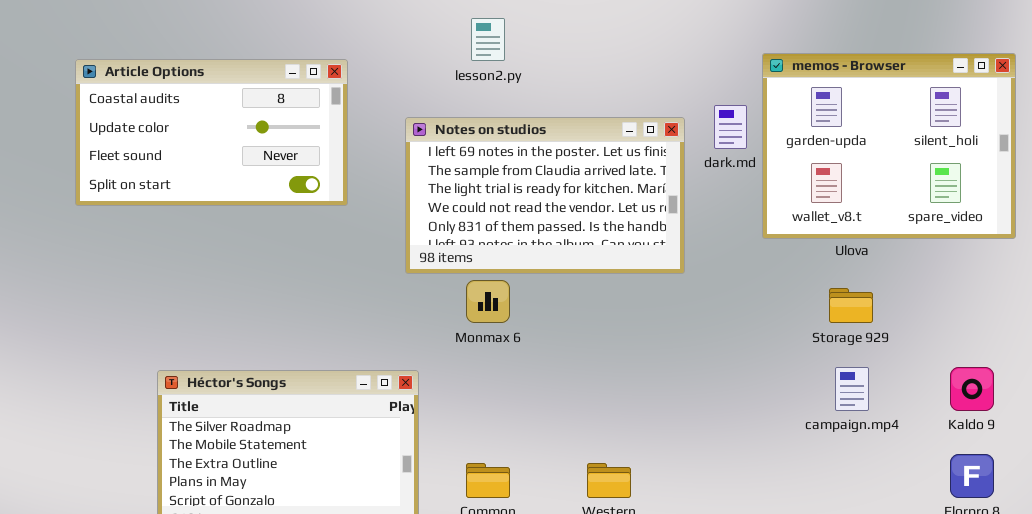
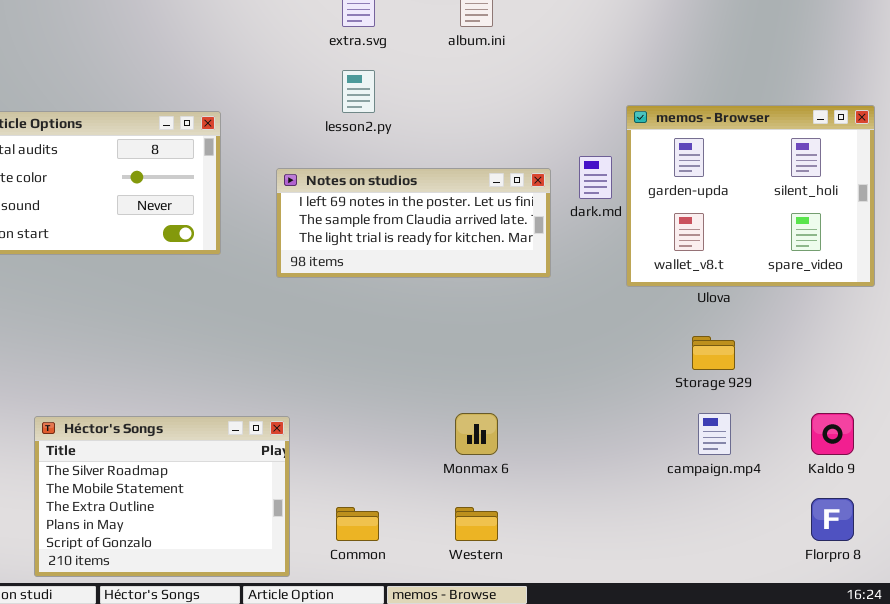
Notes on studios: [405,117,685,274] -> [276,168,551,278], resized
Monmax 6: [466,280,510,323] -> [455,413,498,455], moved

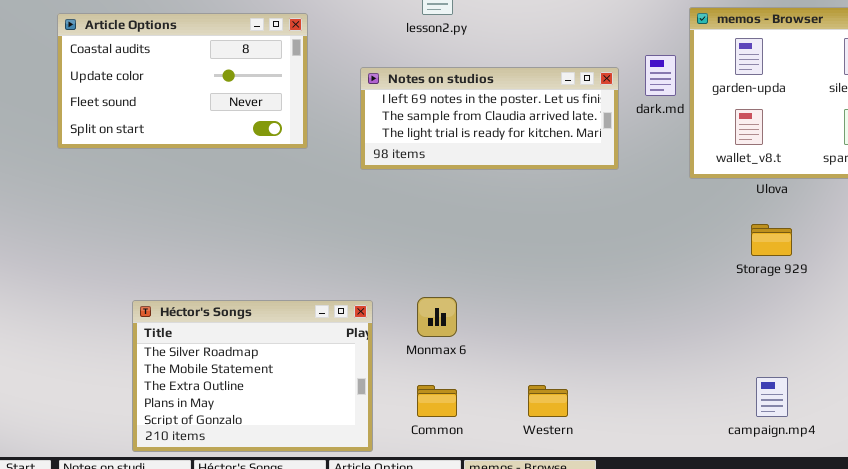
Monmax 6: [455,413,498,455] -> [417,297,457,337], moved
campaign.mp4: [698,413,731,455] -> [756,377,788,417], moved

